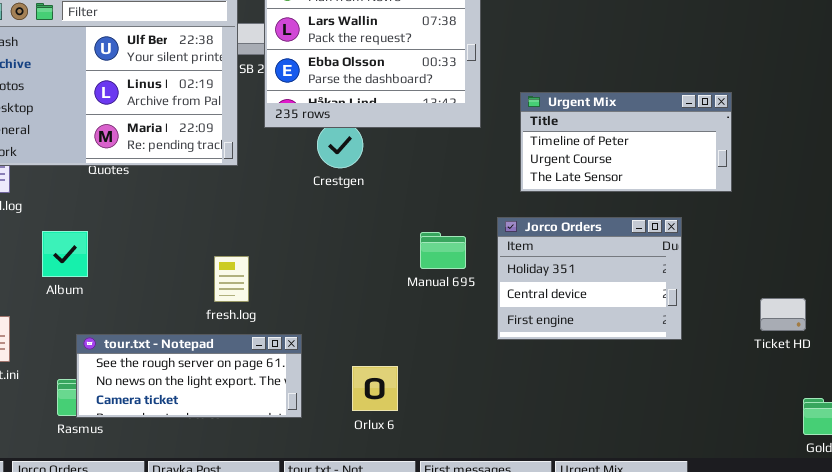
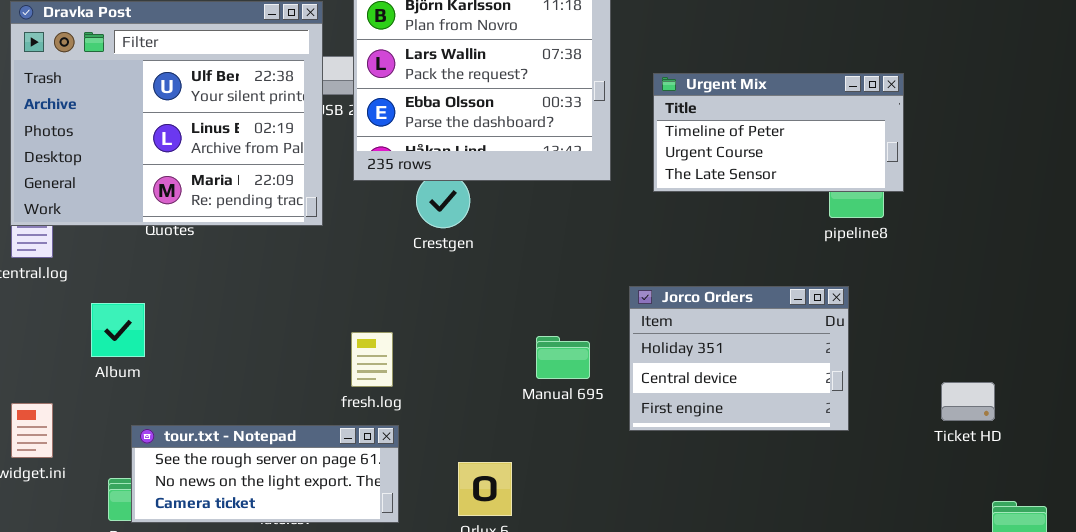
Urgent Mix: [520,92,732,192] -> [653,73,904,192], moved
Manual 695: [420,232,466,269] -> [536,336,590,379], moved
fresh.log: [214,256,249,302] -> [351,332,393,387], moved

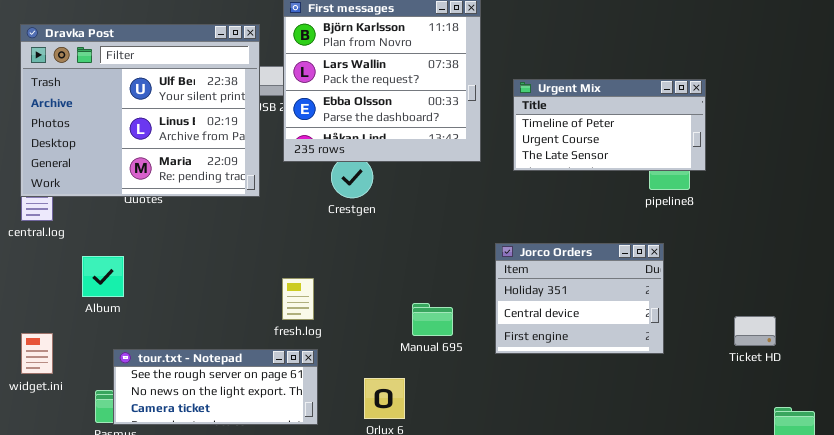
Manual 695: [536,336,590,379] -> [412,303,453,336], moved

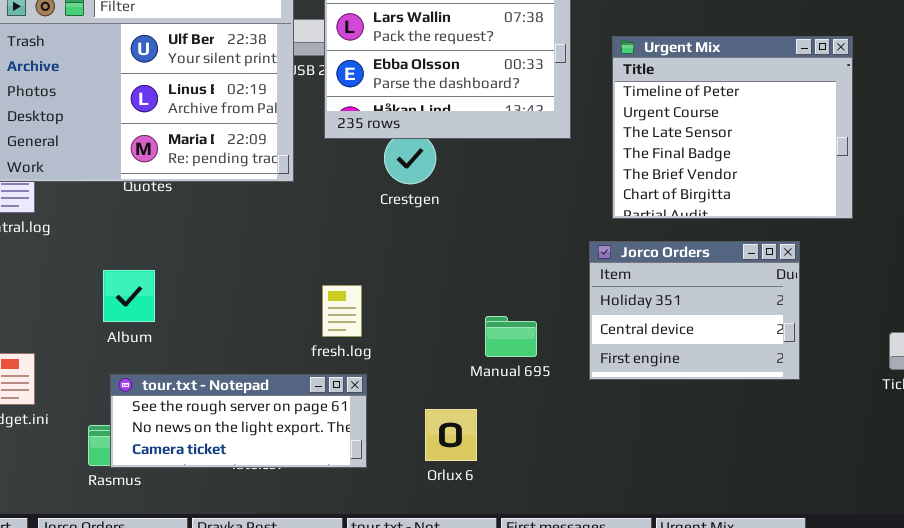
Urgent Mix: [513,79,706,171] -> [612,36,853,219], resized
Album: [82,256,124,297] -> [103,270,155,322], moved

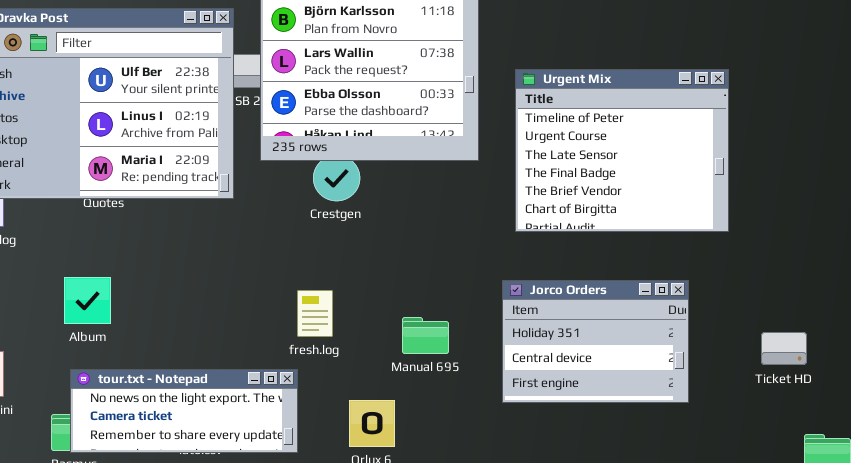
Jorco Orders: [589,241,800,380] -> [502,280,689,403], moved
fresh.log: [322,285,362,337] -> [297,290,333,337], moved
tour.txt - Notepad: [110,374,367,468] -> [70,369,298,453], scrolled down 1 row

